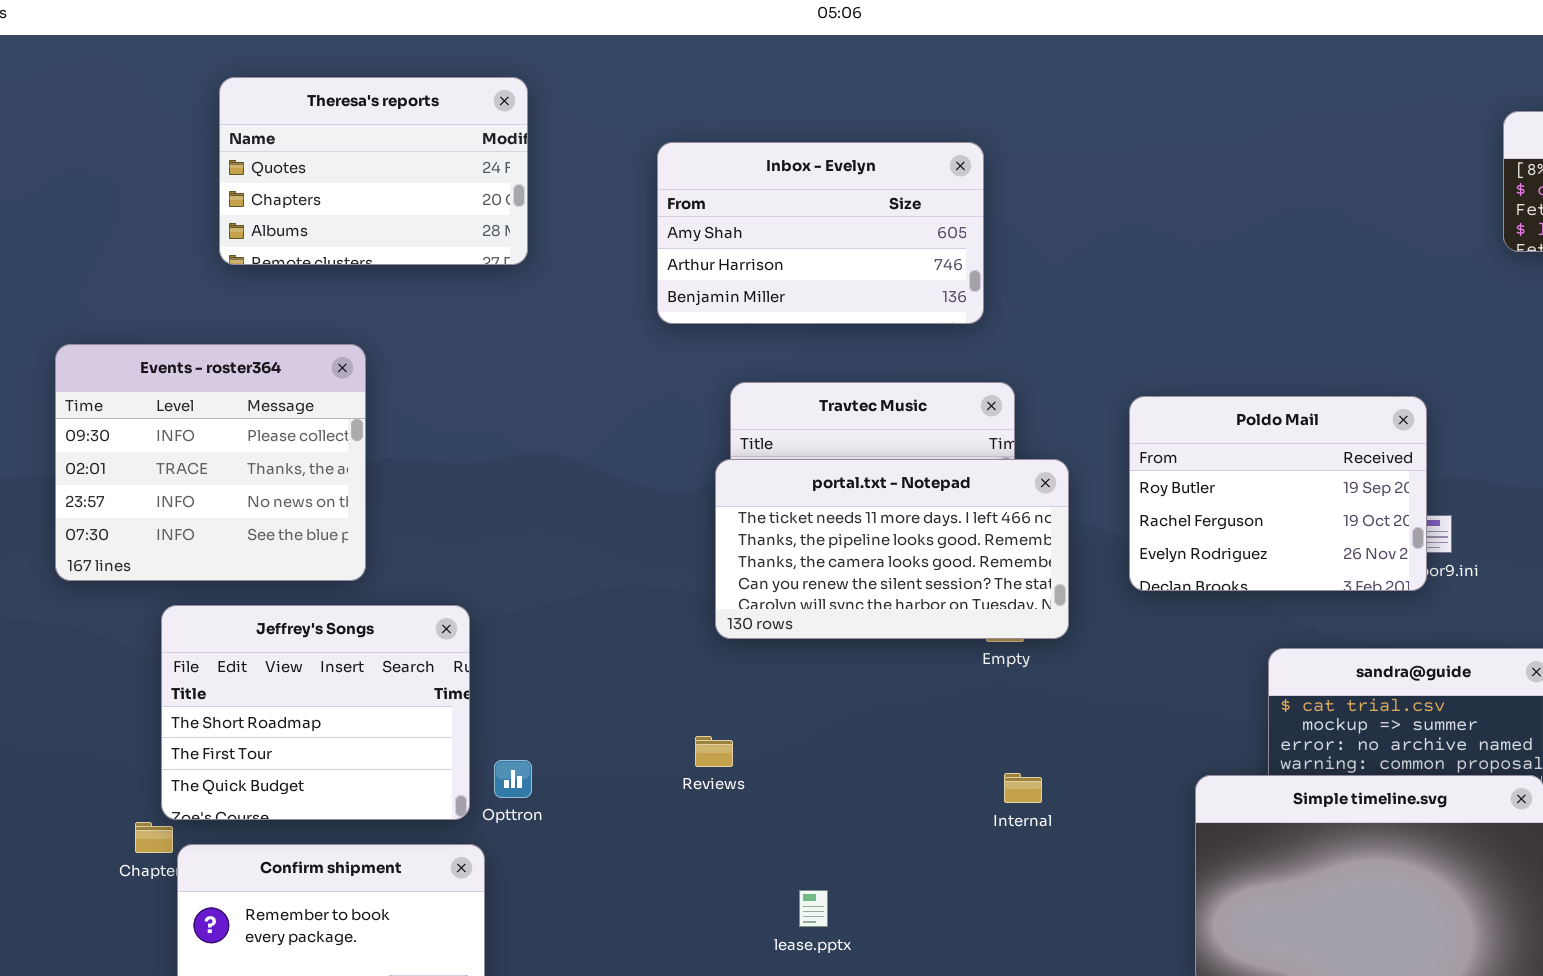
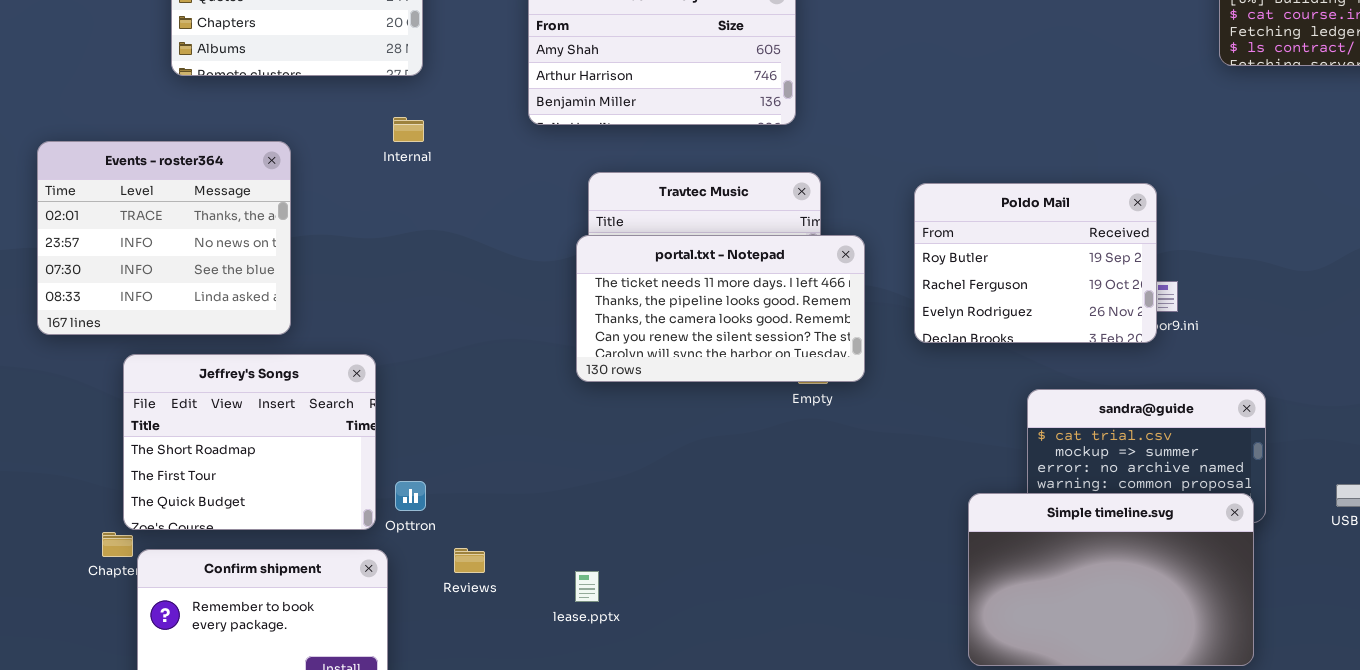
Events - roster364: [55,344,366,581] -> [37,141,291,335], scrolled down 1 row
Reviews: [695,736,733,767] -> [454,548,485,573], moved
Internal: [1004,773,1042,803] -> [393,117,424,142], moved
lease.pptx: [799,890,828,927] -> [575,571,599,602], moved

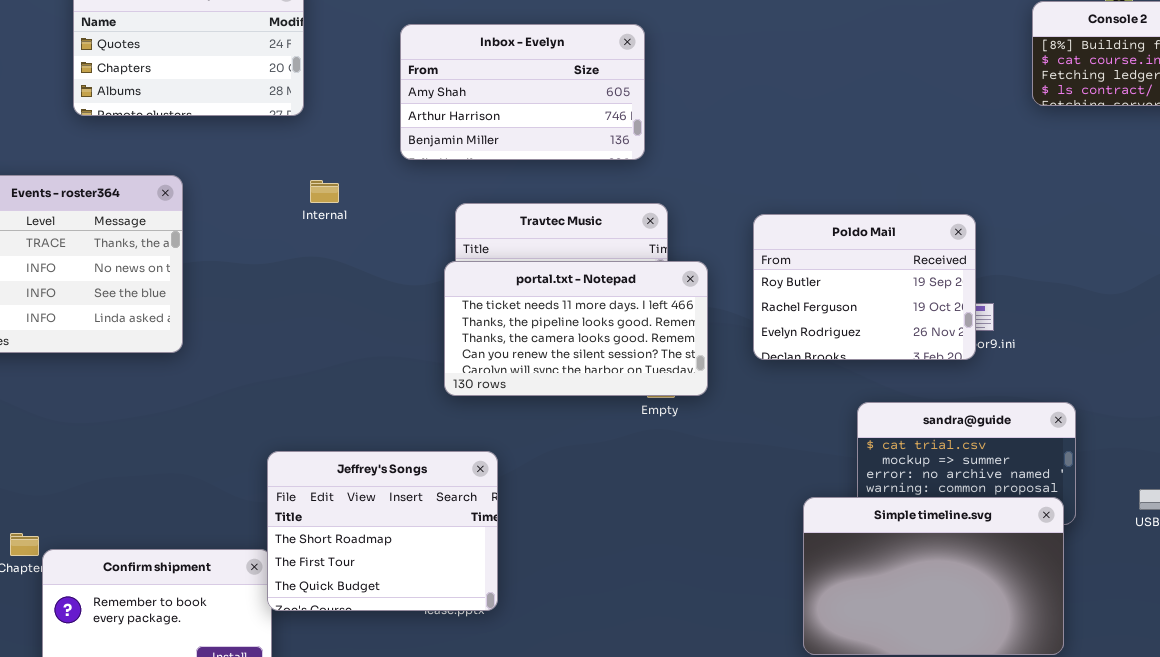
Internal: [393,117,424,142] -> [310,180,339,203], moved
Jeffrey's Songs: [123,354,376,530] -> [267,451,498,611], moved

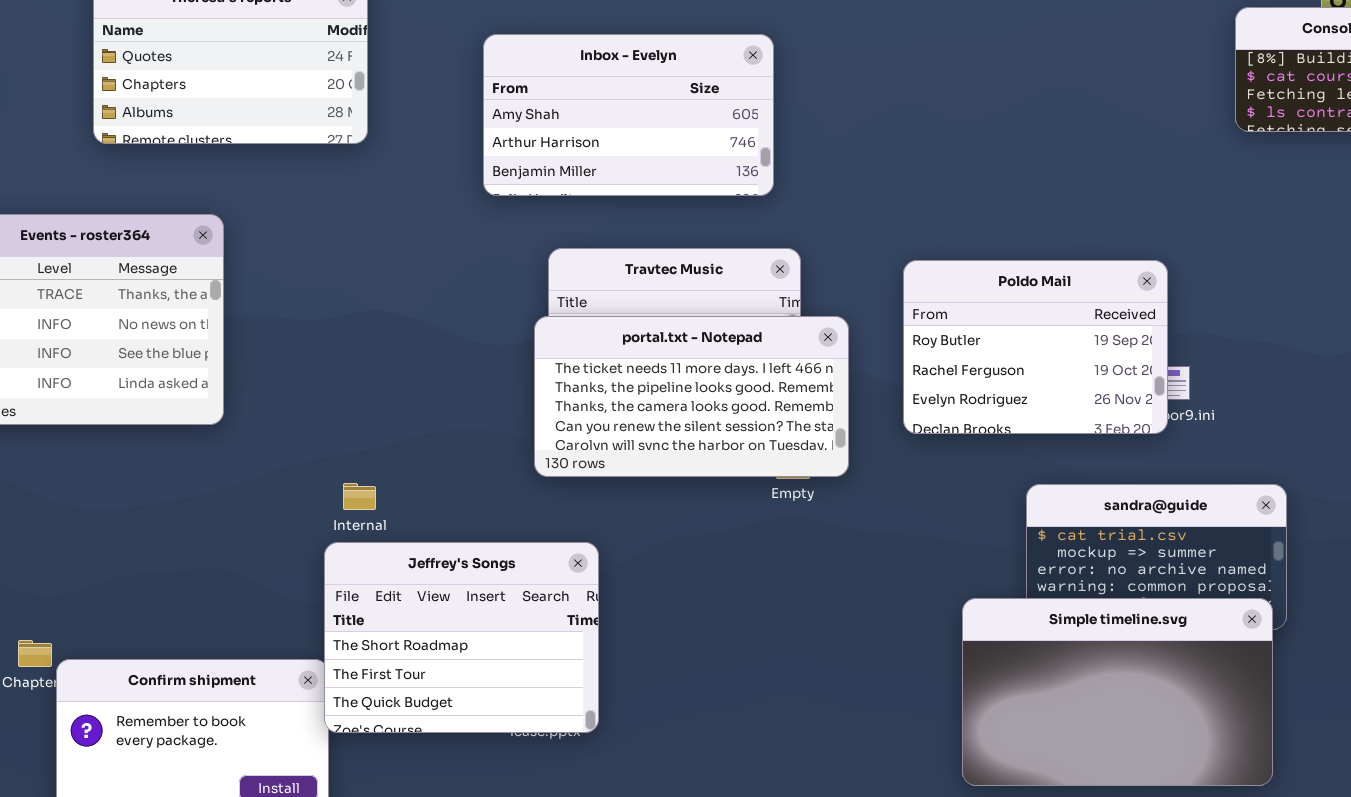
Internal: [310,180,339,203] -> [343,483,376,510], moved

